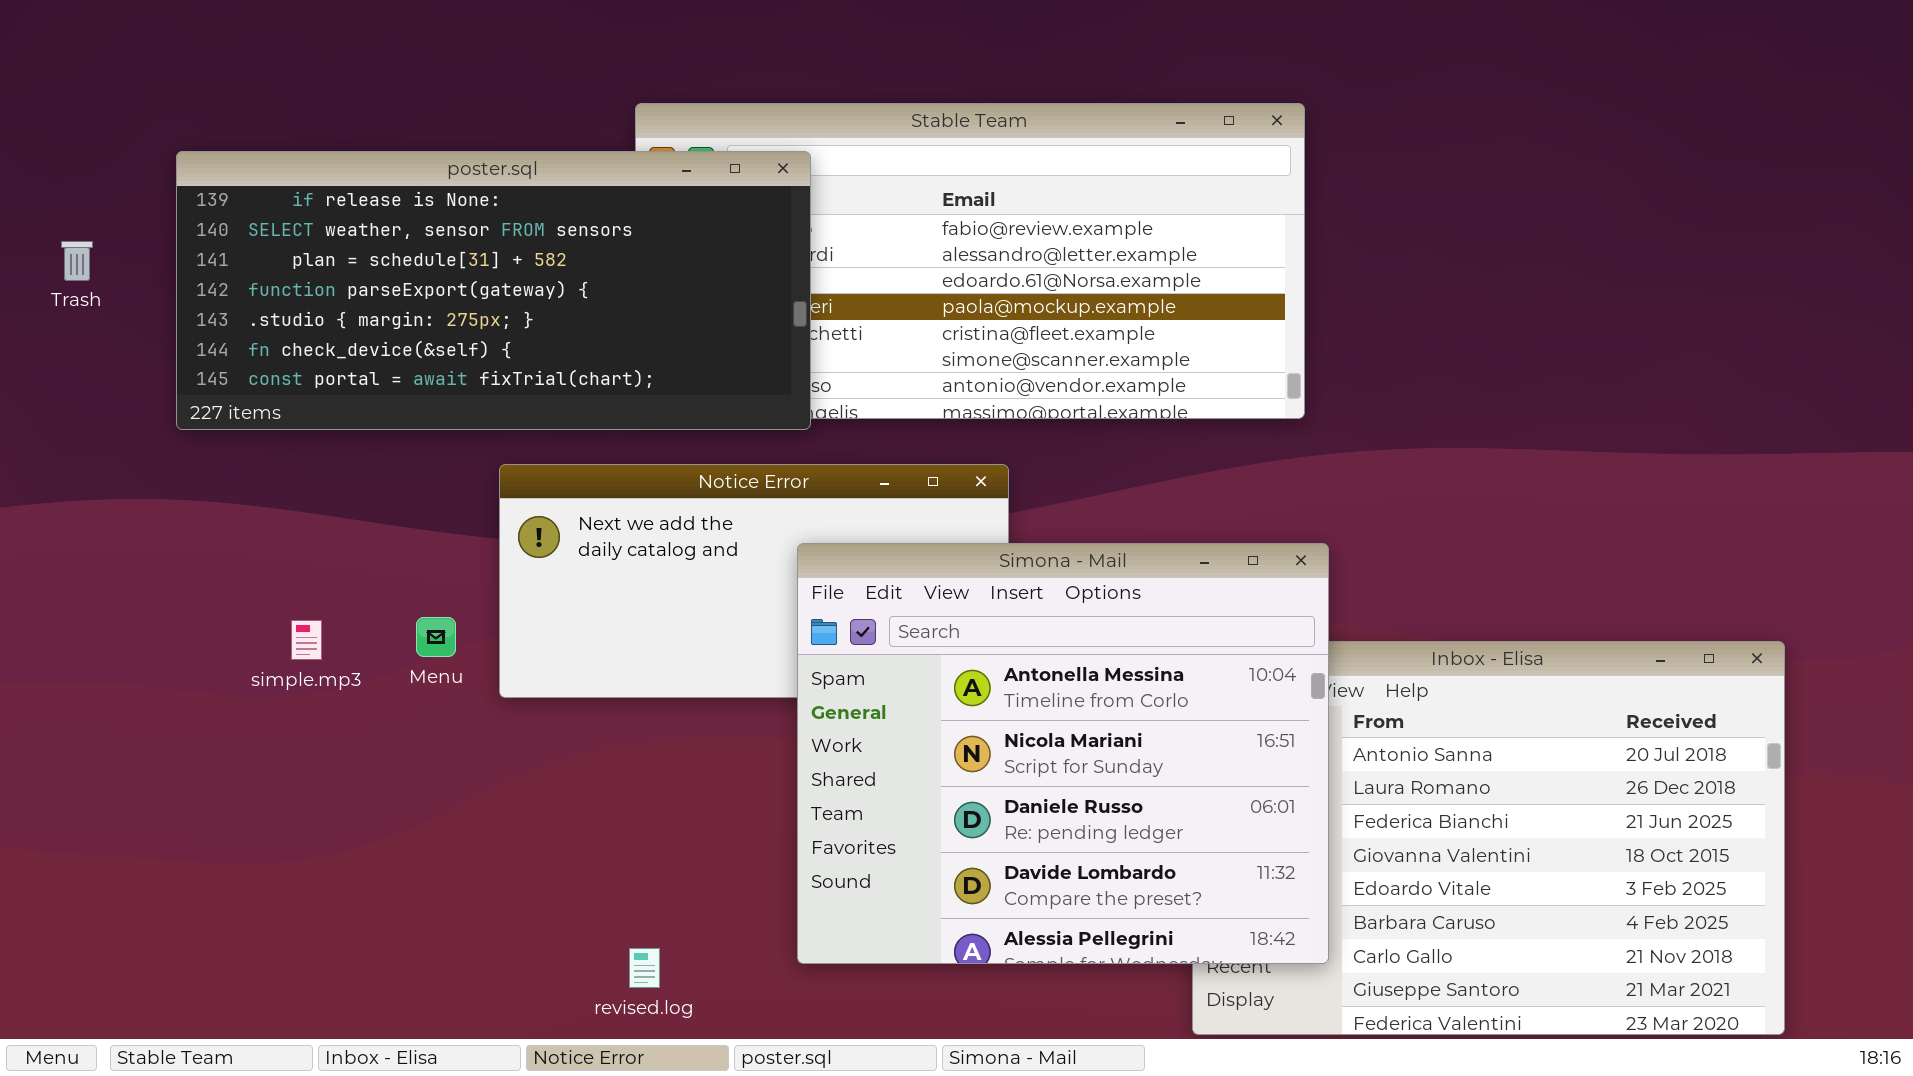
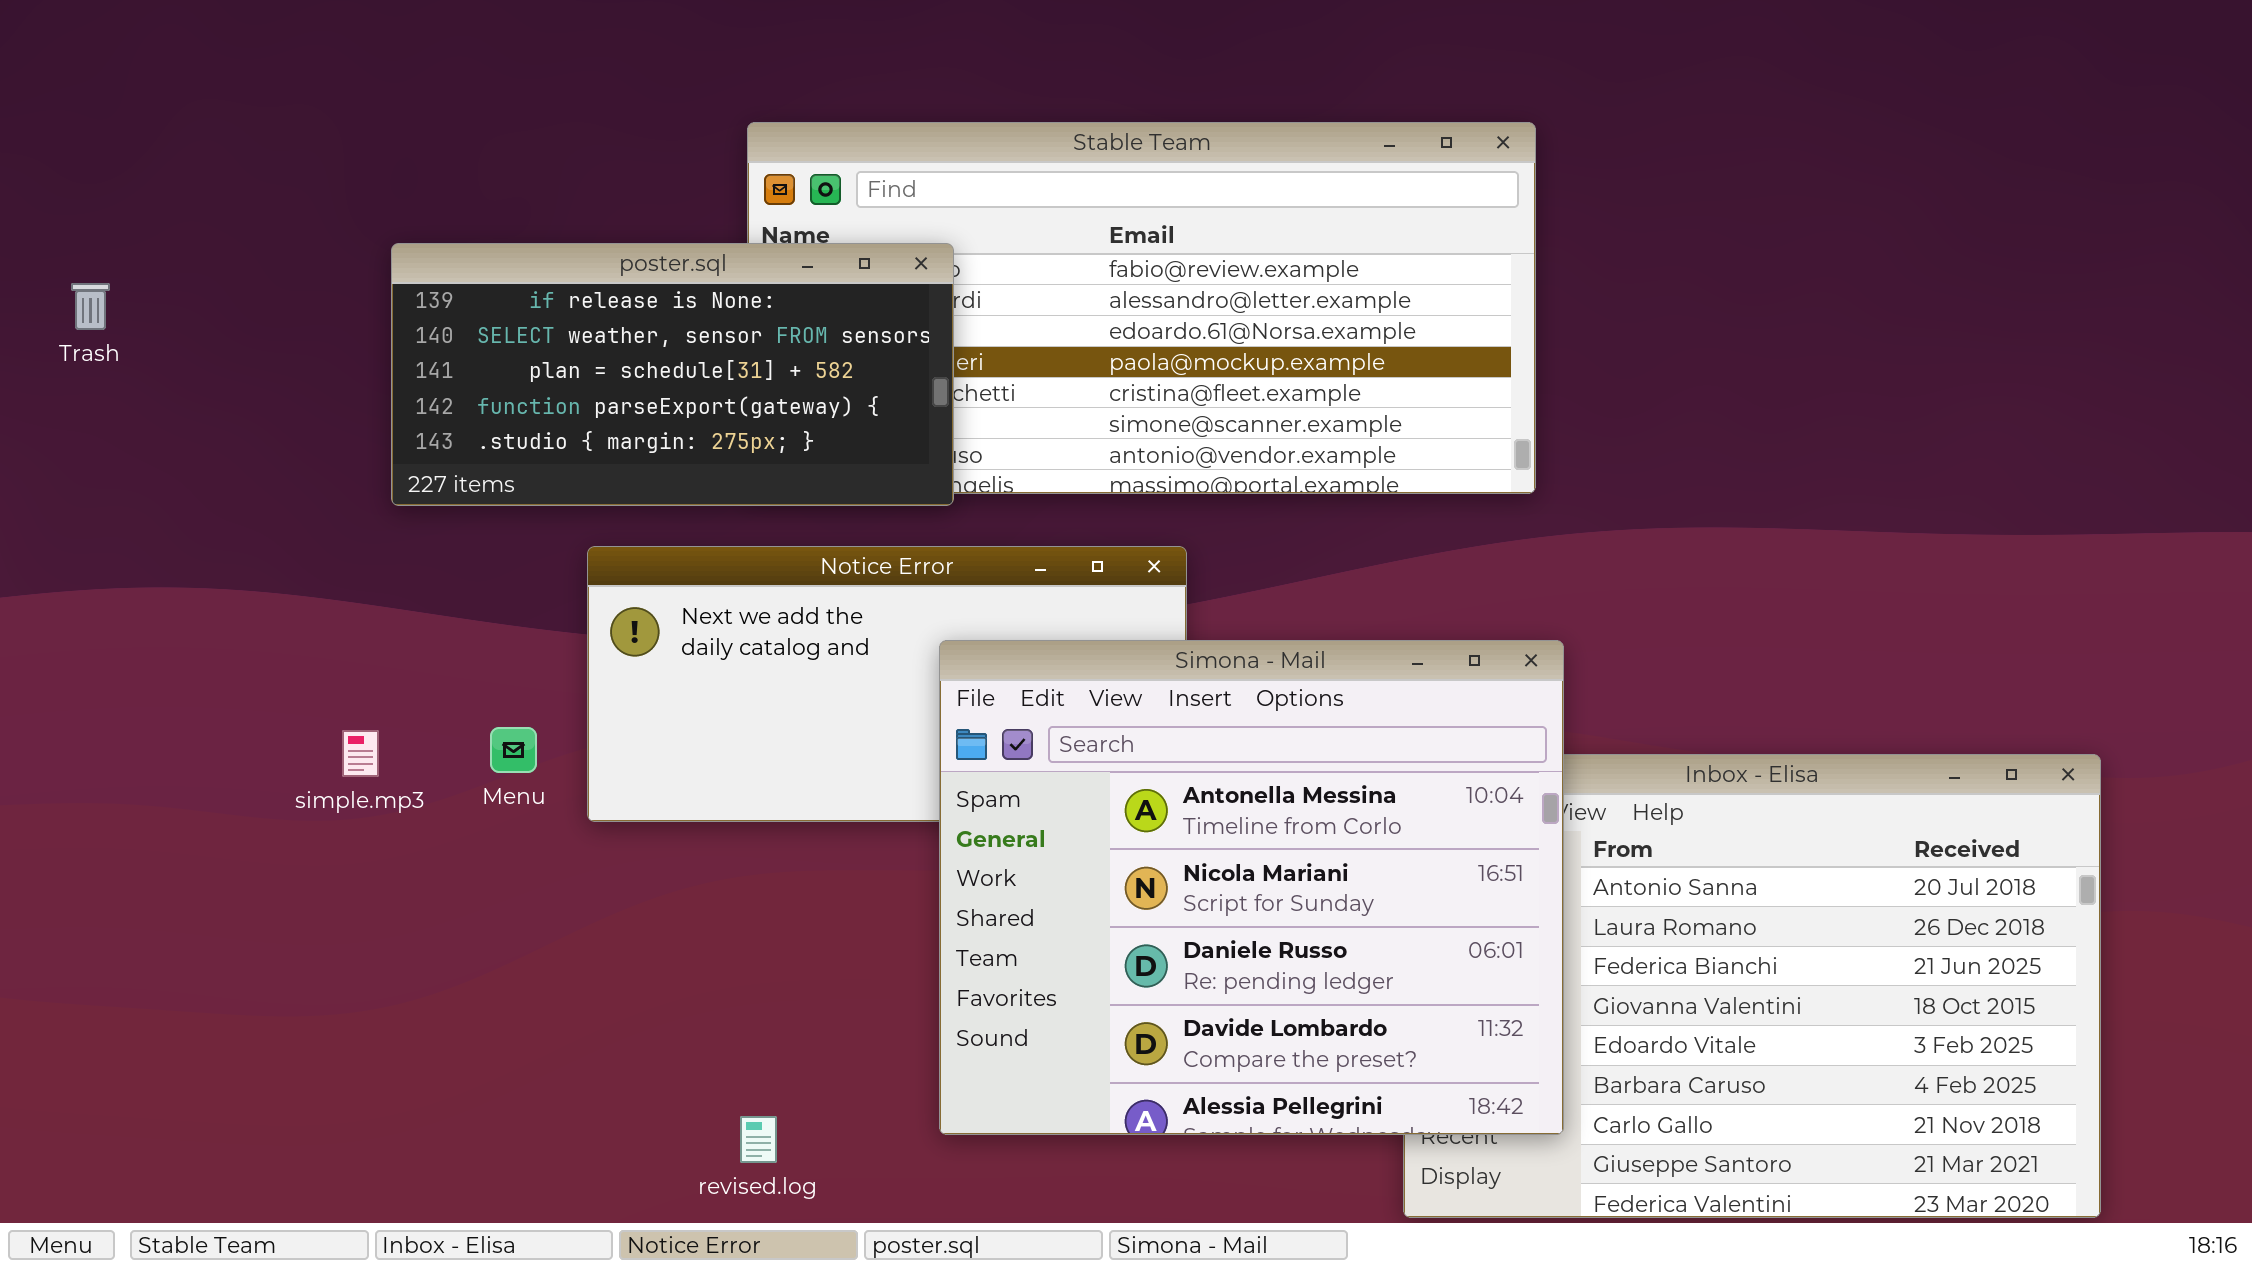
poster.sql: [176,151,811,430] -> [391,243,954,506], resized

